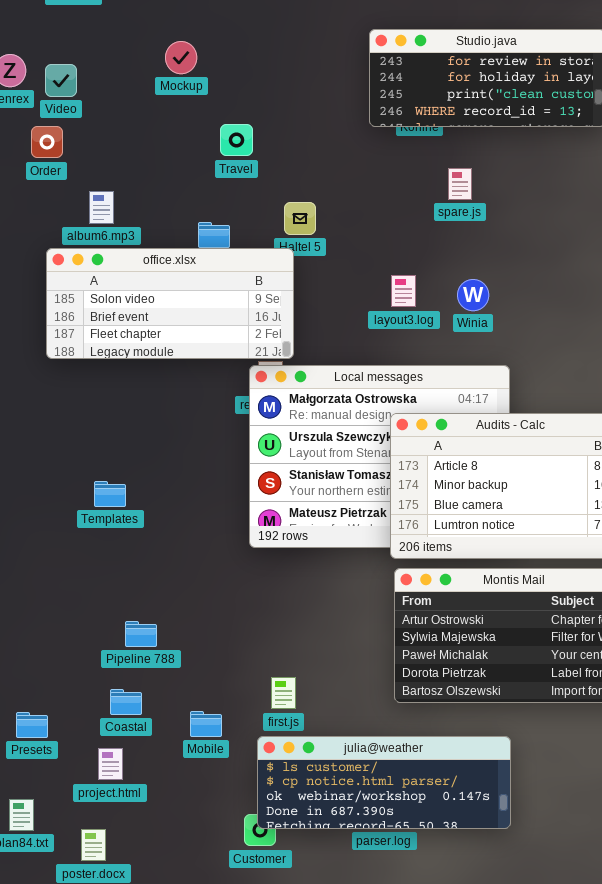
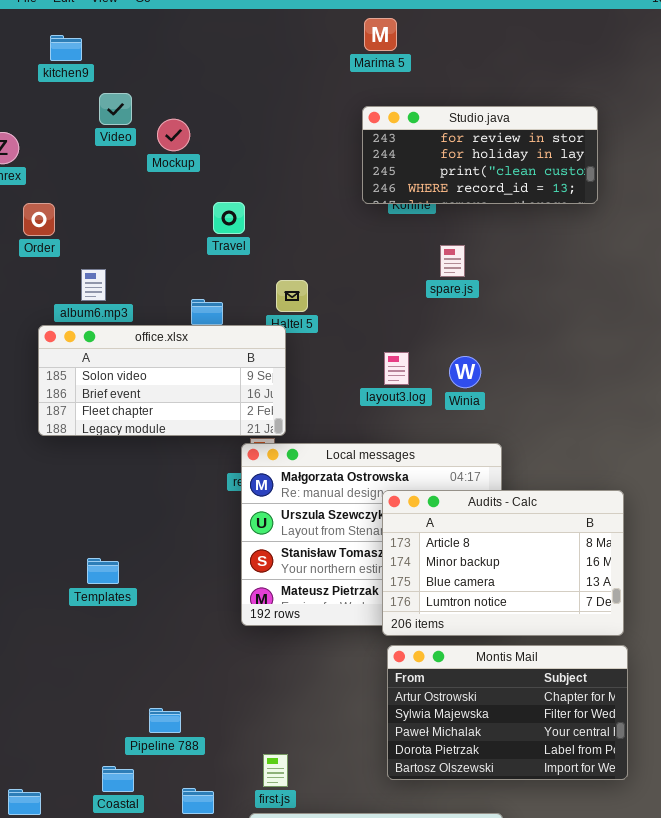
Video: [45,64,77,97] -> [99,93,132,125], moved
Pipeline 788: [125,621,157,647] -> [149,708,181,733], moved

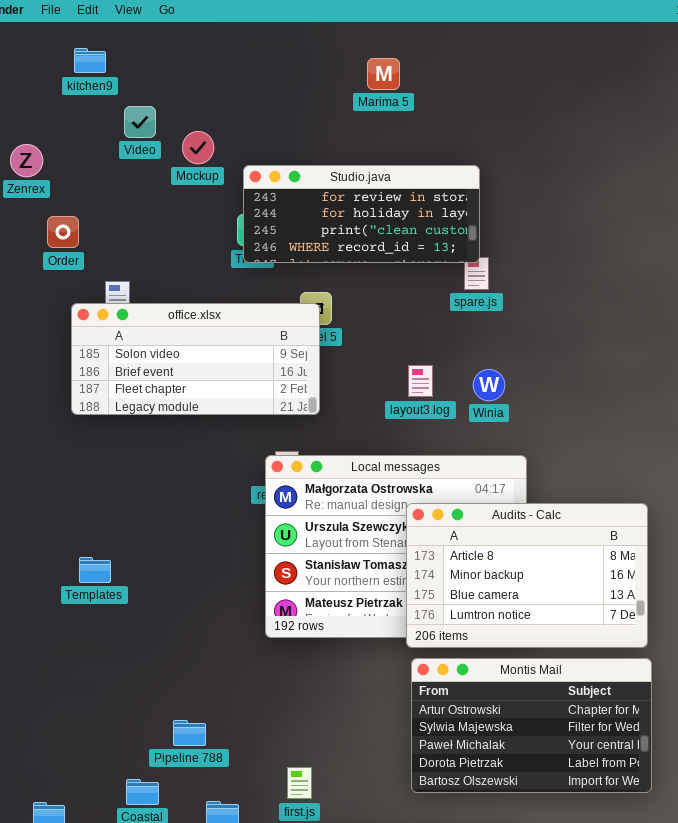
Marima 5: [364,18,397,51] -> [367,58,400,90], moved
Studio.java: [362,106,598,204] -> [243,165,480,263], moved
office.xlsx: [38,325,286,436] -> [71,303,320,415], moved
Templates: [87,558,119,584] -> [79,557,111,583], moved

